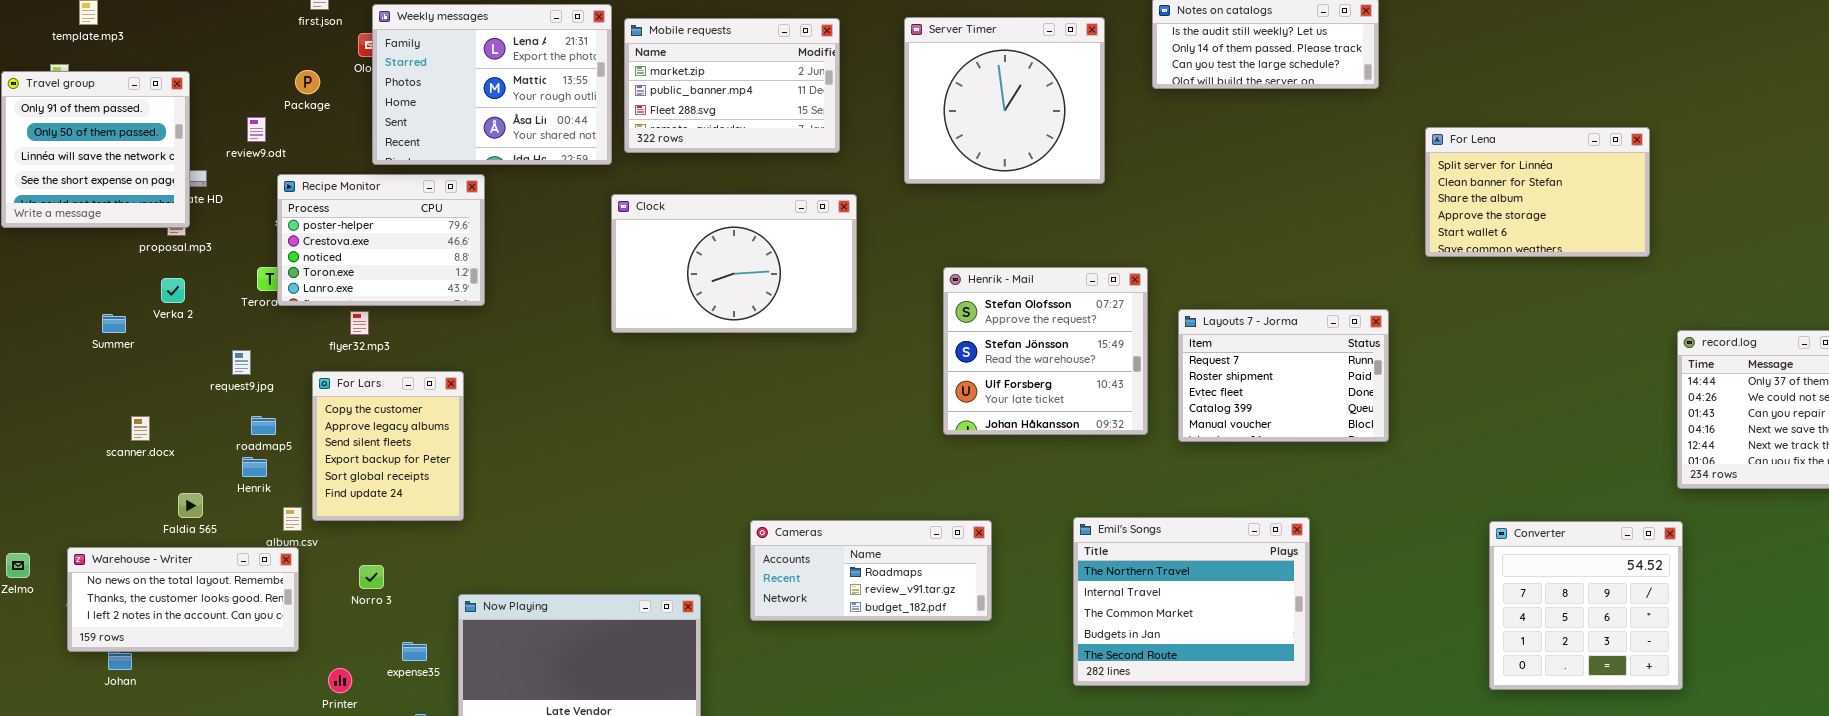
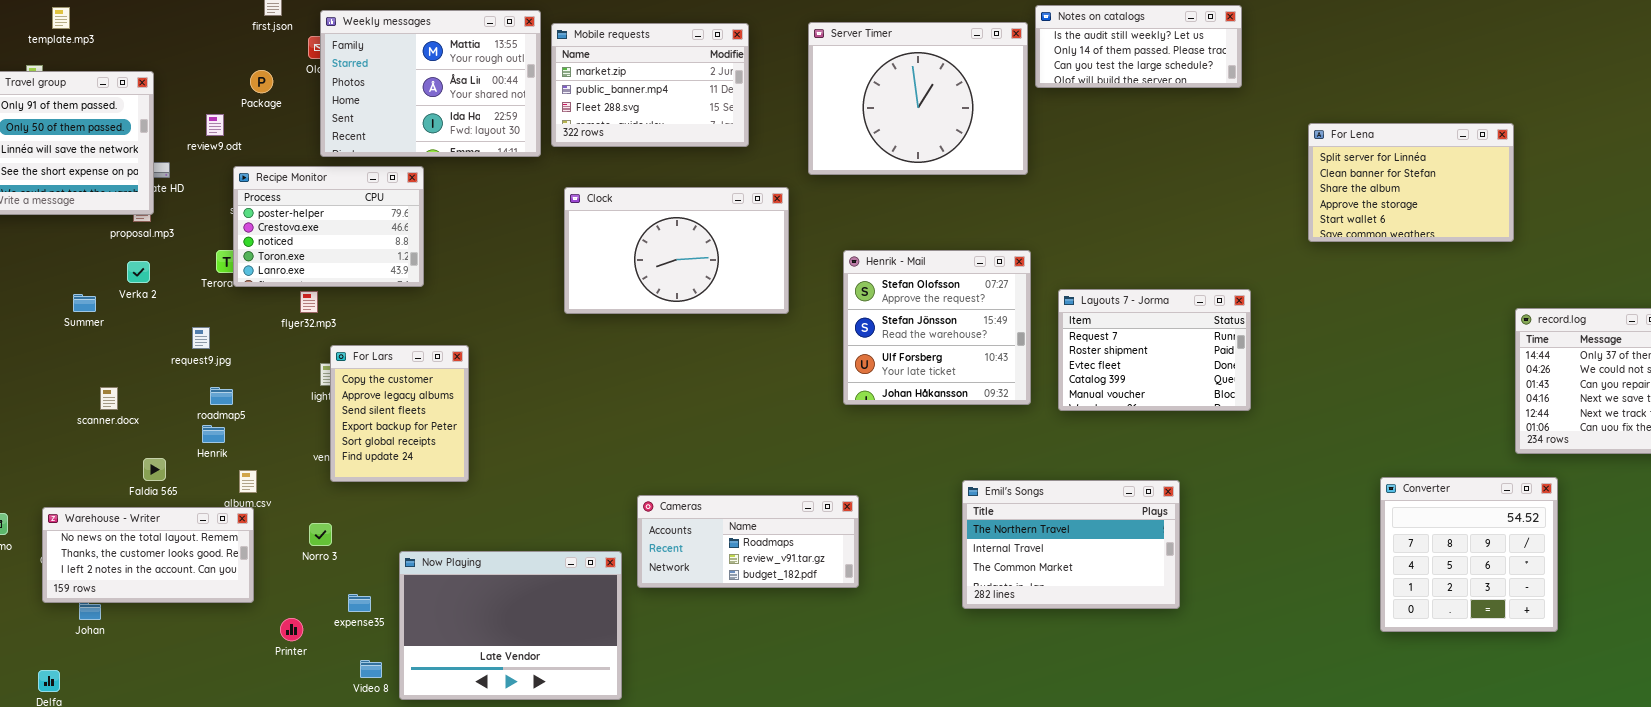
Weekly messages: [372,4,612,165] -> [320,10,541,157], scrolled down 1 row
Server Timer: [904,17,1105,184] -> [808,22,1028,175], resized
For Lena: [1425,127,1650,257] -> [1308,123,1514,242], moved
Clock: [611,194,857,333] -> [564,187,789,314], moved
For Lars: [312,371,464,521] -> [330,345,469,482], moved
Emil's Songs: [1073,517,1310,686] -> [962,480,1180,609], resized
Cameras: [750,520,992,621] -> [637,495,859,588], moved
Converter: [1489,521,1683,690] -> [1380,477,1558,632], moved

